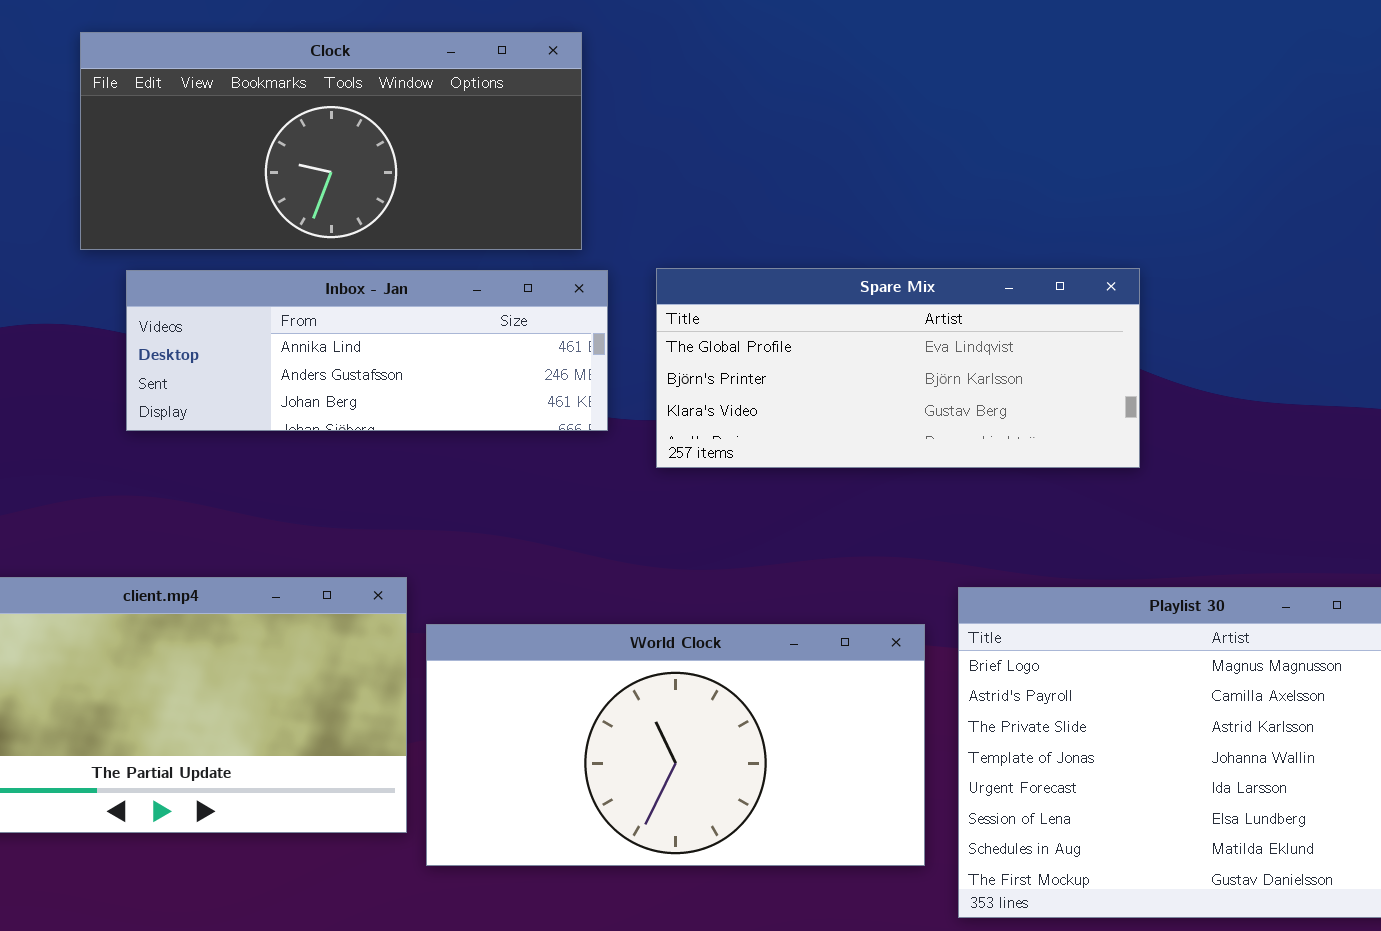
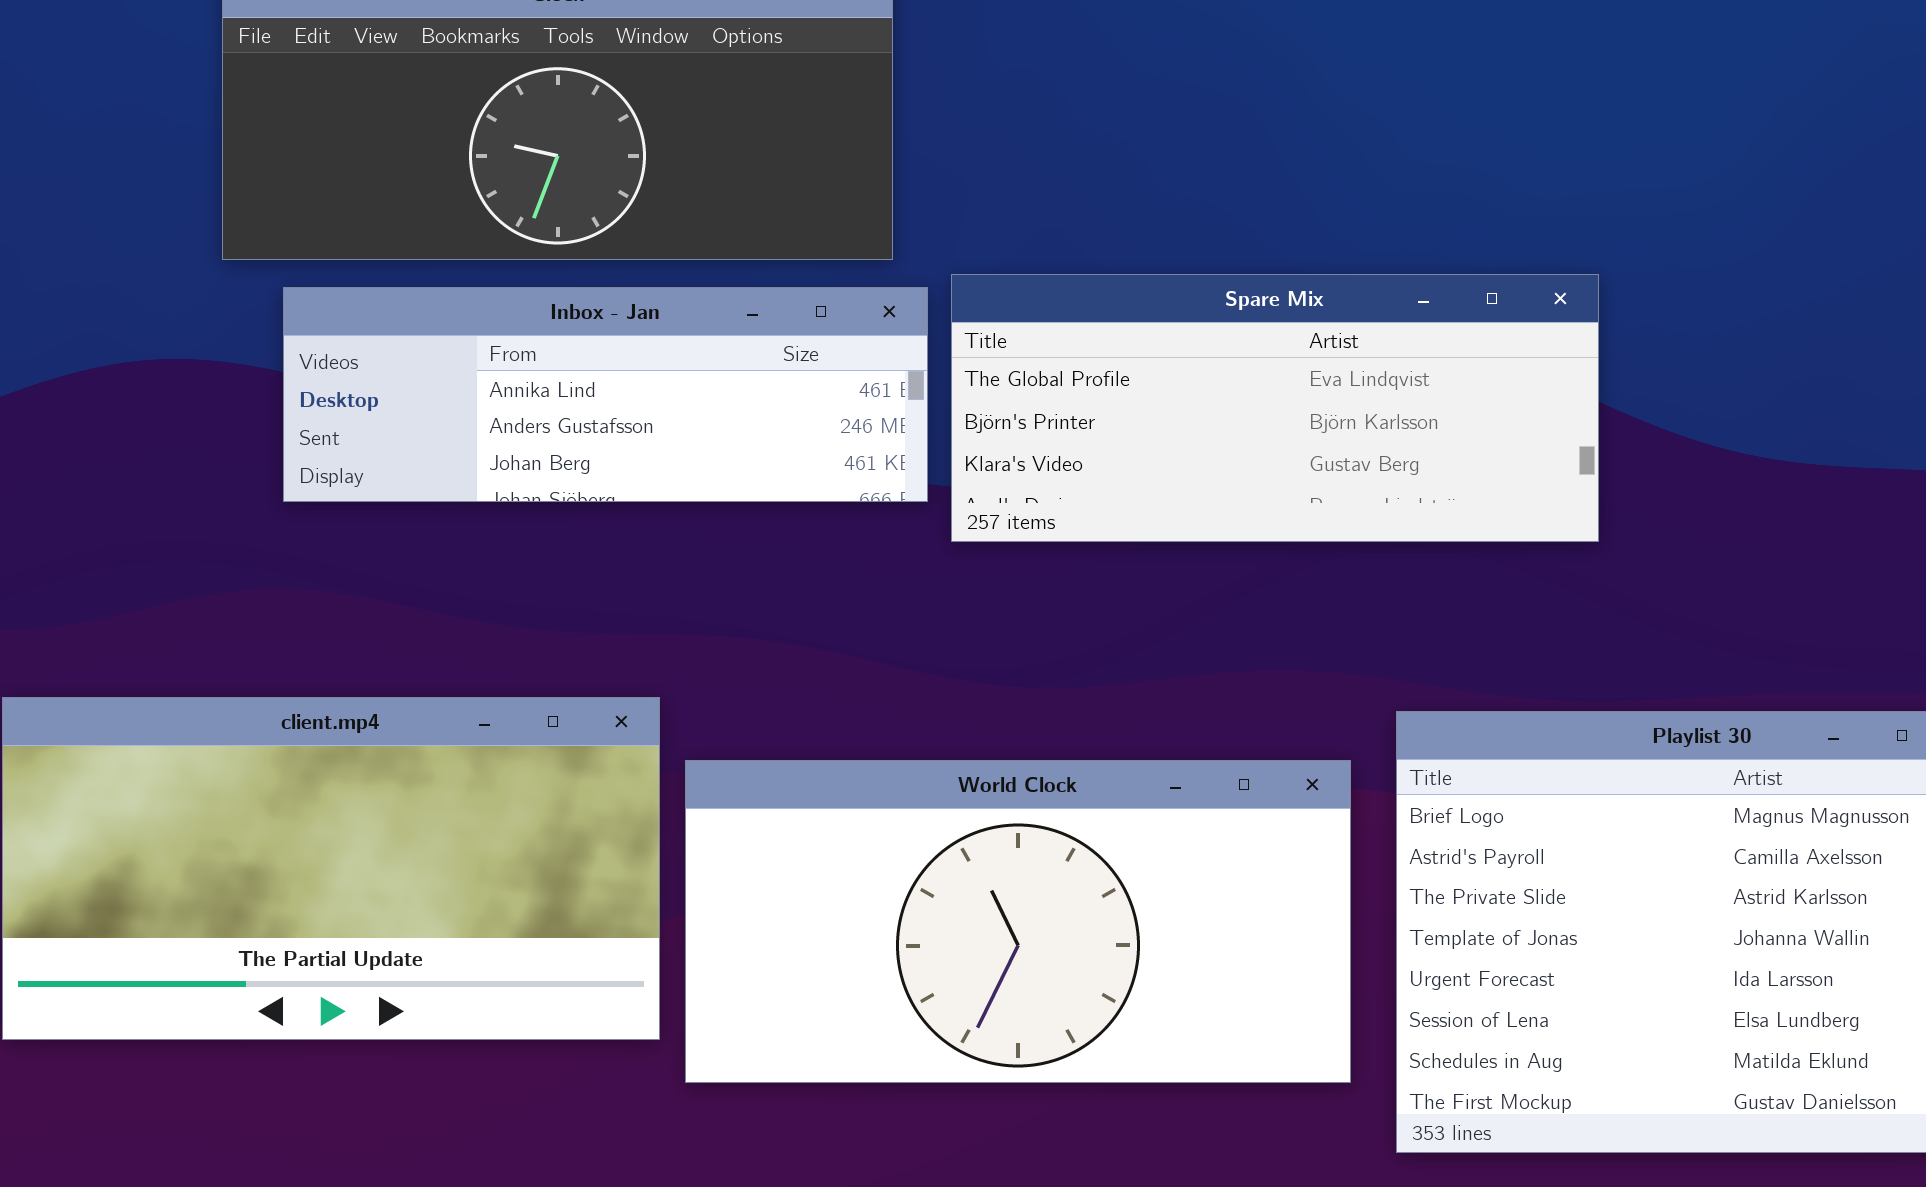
Spare Mix: [656,268,1140,468] -> [951,274,1599,542], moved

